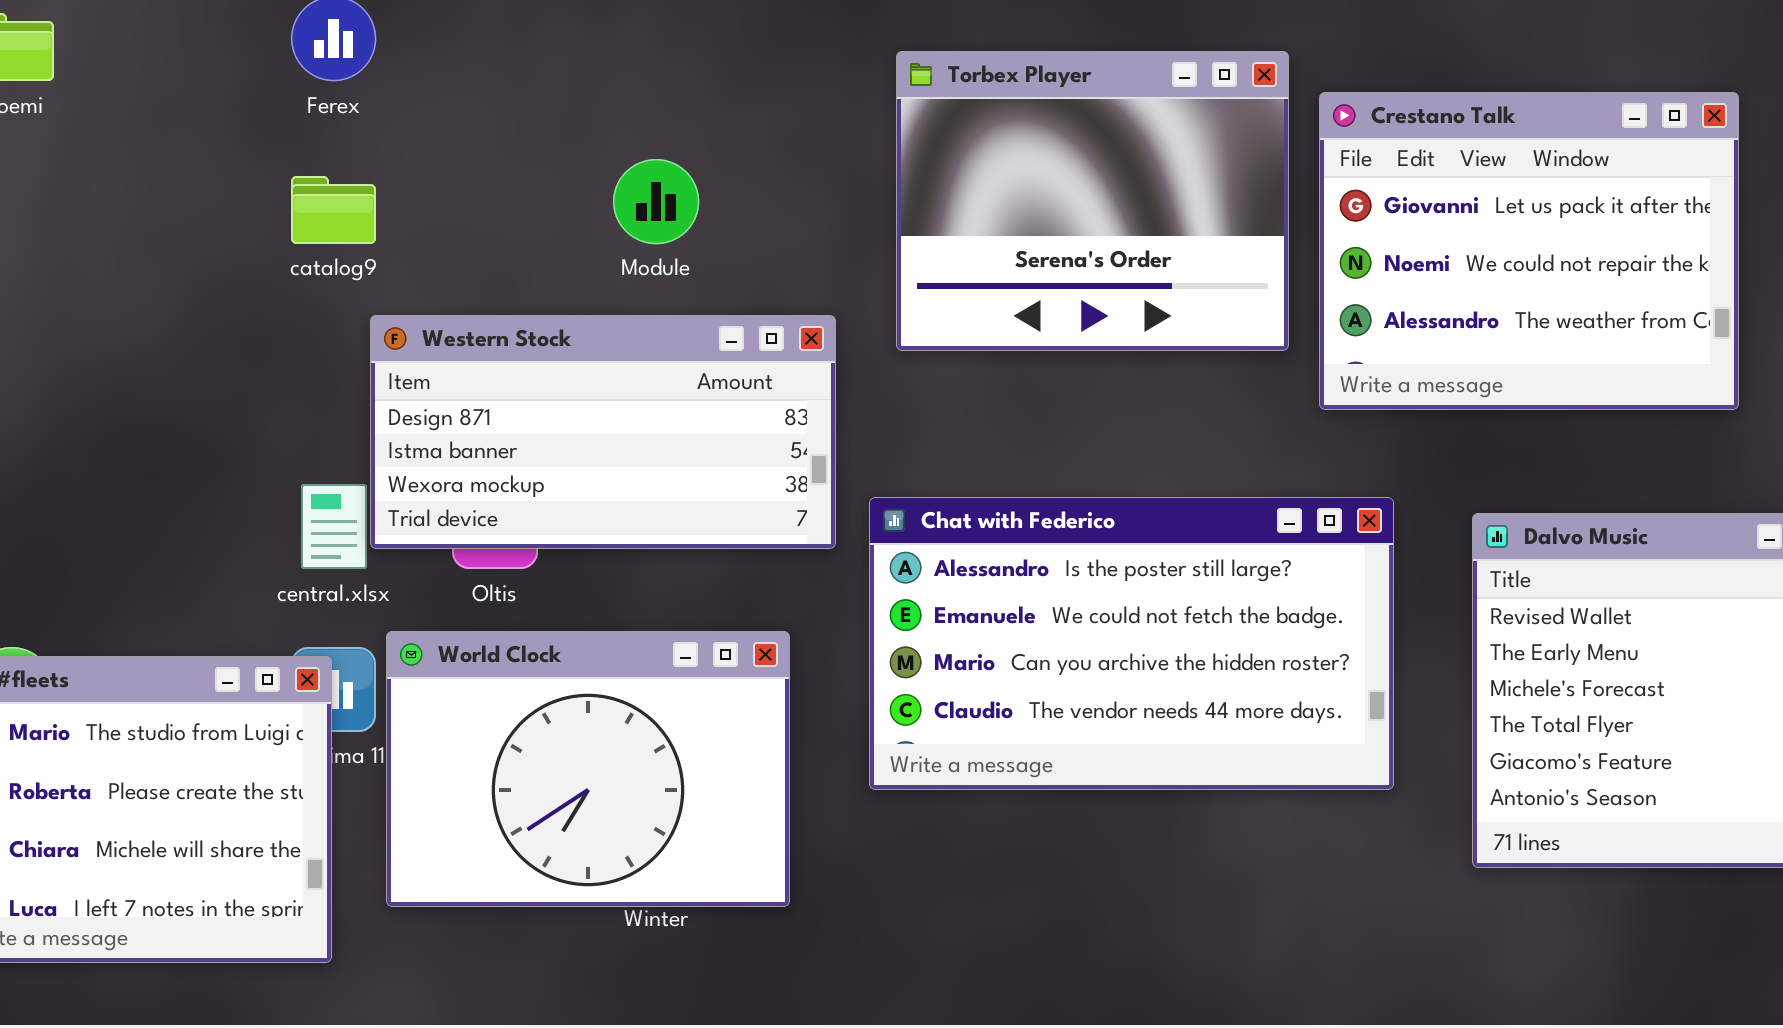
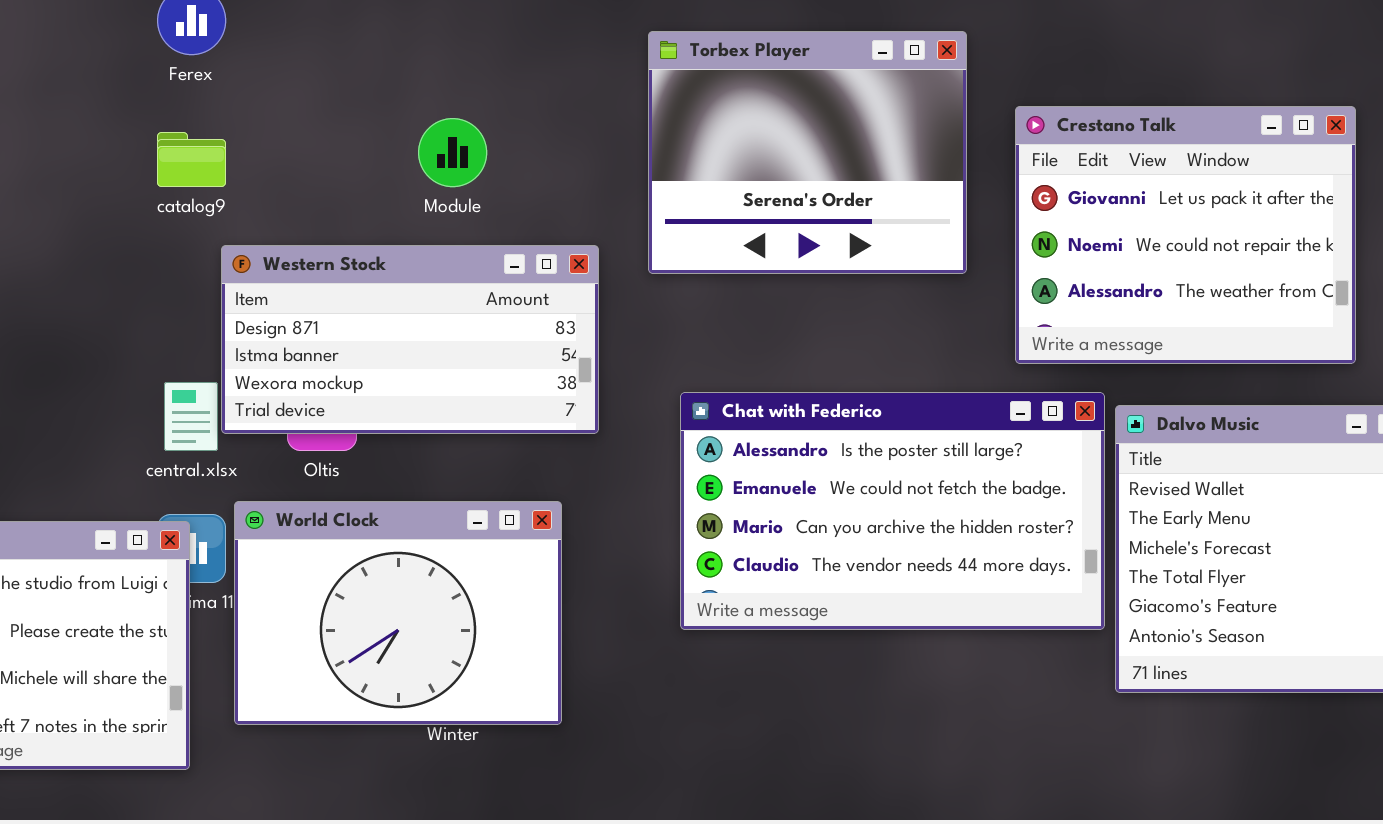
Crestano Talk: [1319,92,1739,410] -> [1015,106,1356,364], moved
Chat with Federico: [869,497,1394,790] -> [680,392,1105,630], moved

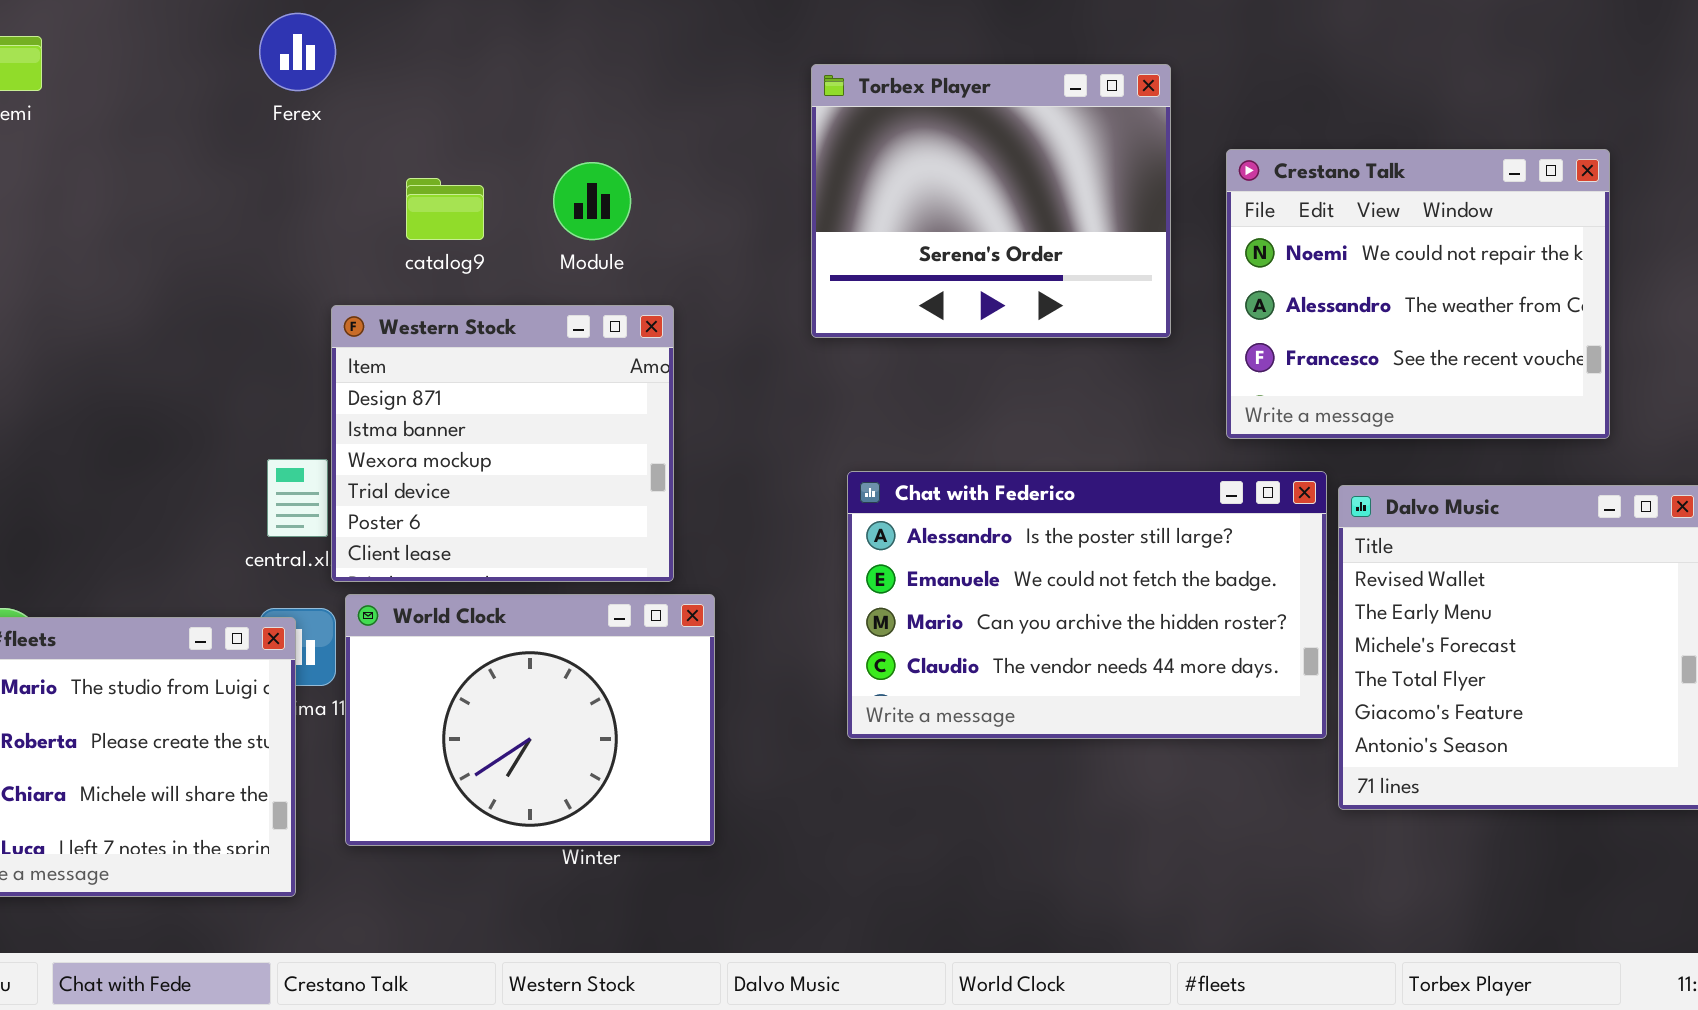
Crestano Talk: [1015,106,1356,364] -> [1226,149,1610,439], scrolled down 1 row
catalog9: [157,132,226,187] -> [406,178,484,240], moved
Western Stock: [221,245,599,434] -> [331,305,674,582], resized

